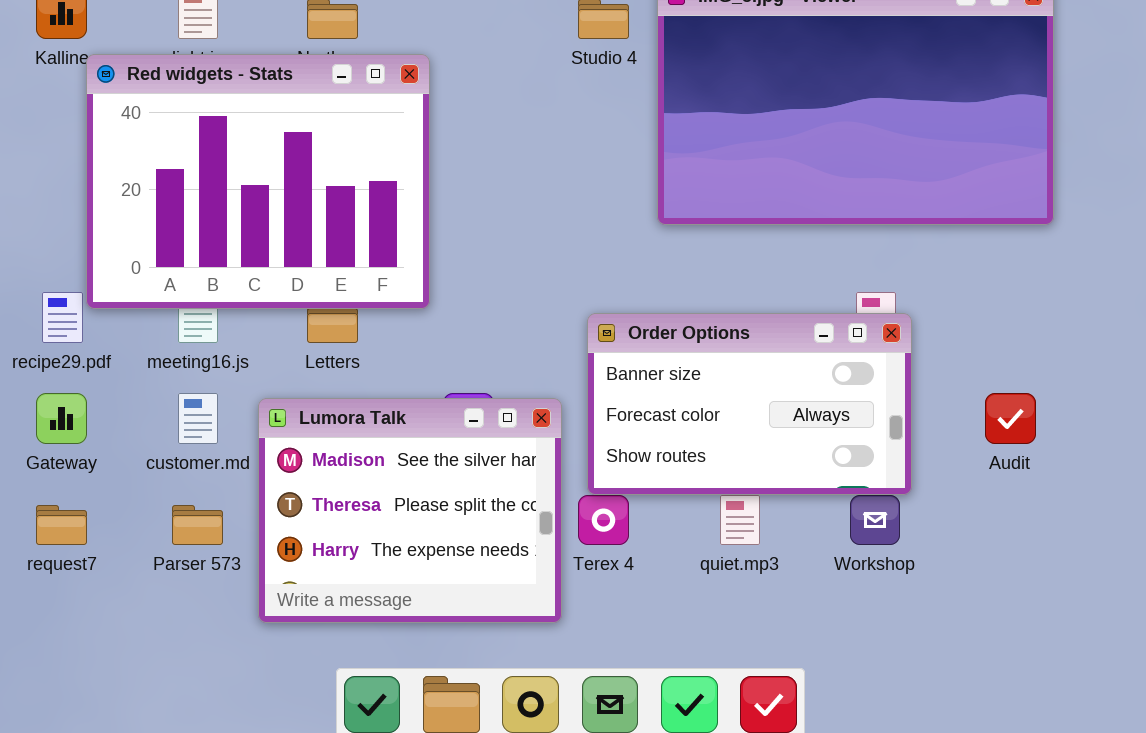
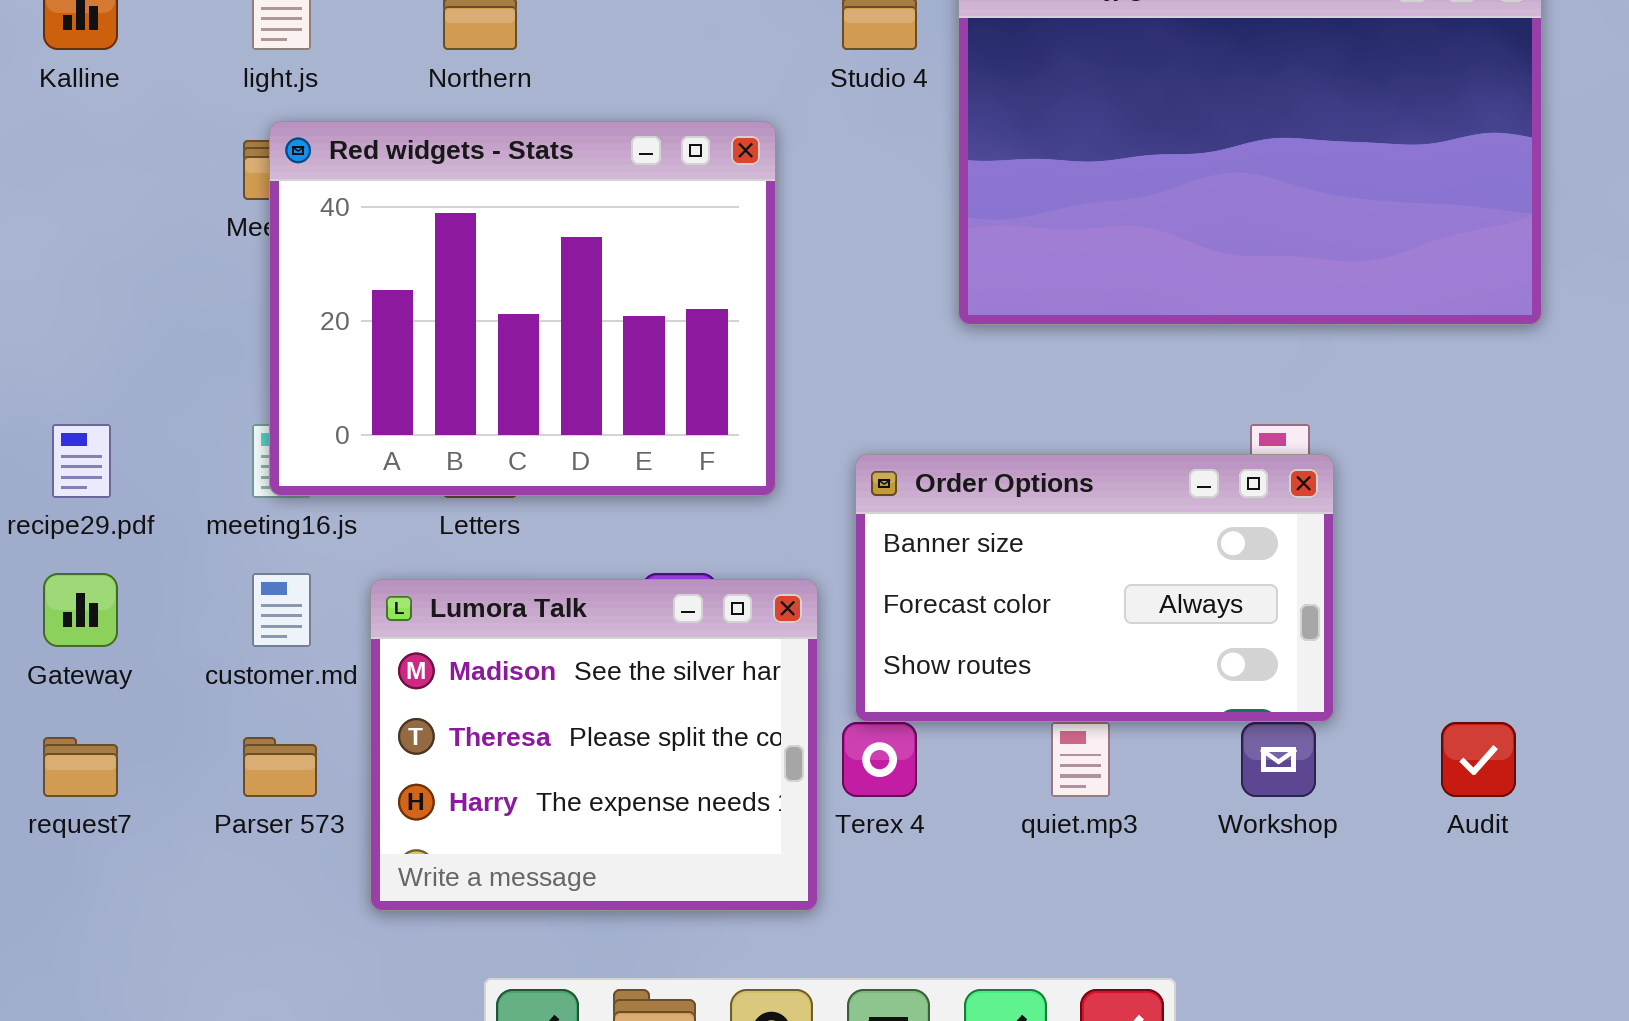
Red widgets - Stats: [86,54,430,309] -> [269,121,776,496], moved
Audit: [985,393,1036,444] -> [1441,722,1516,797], moved

